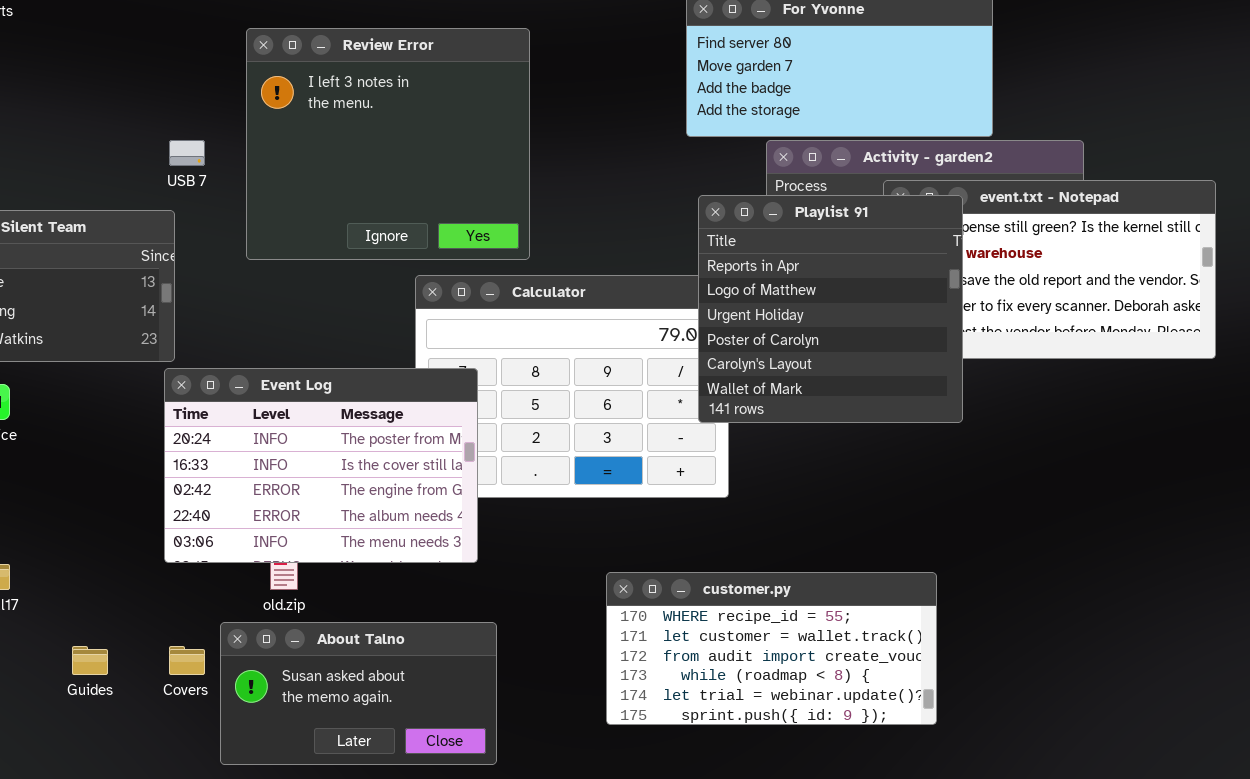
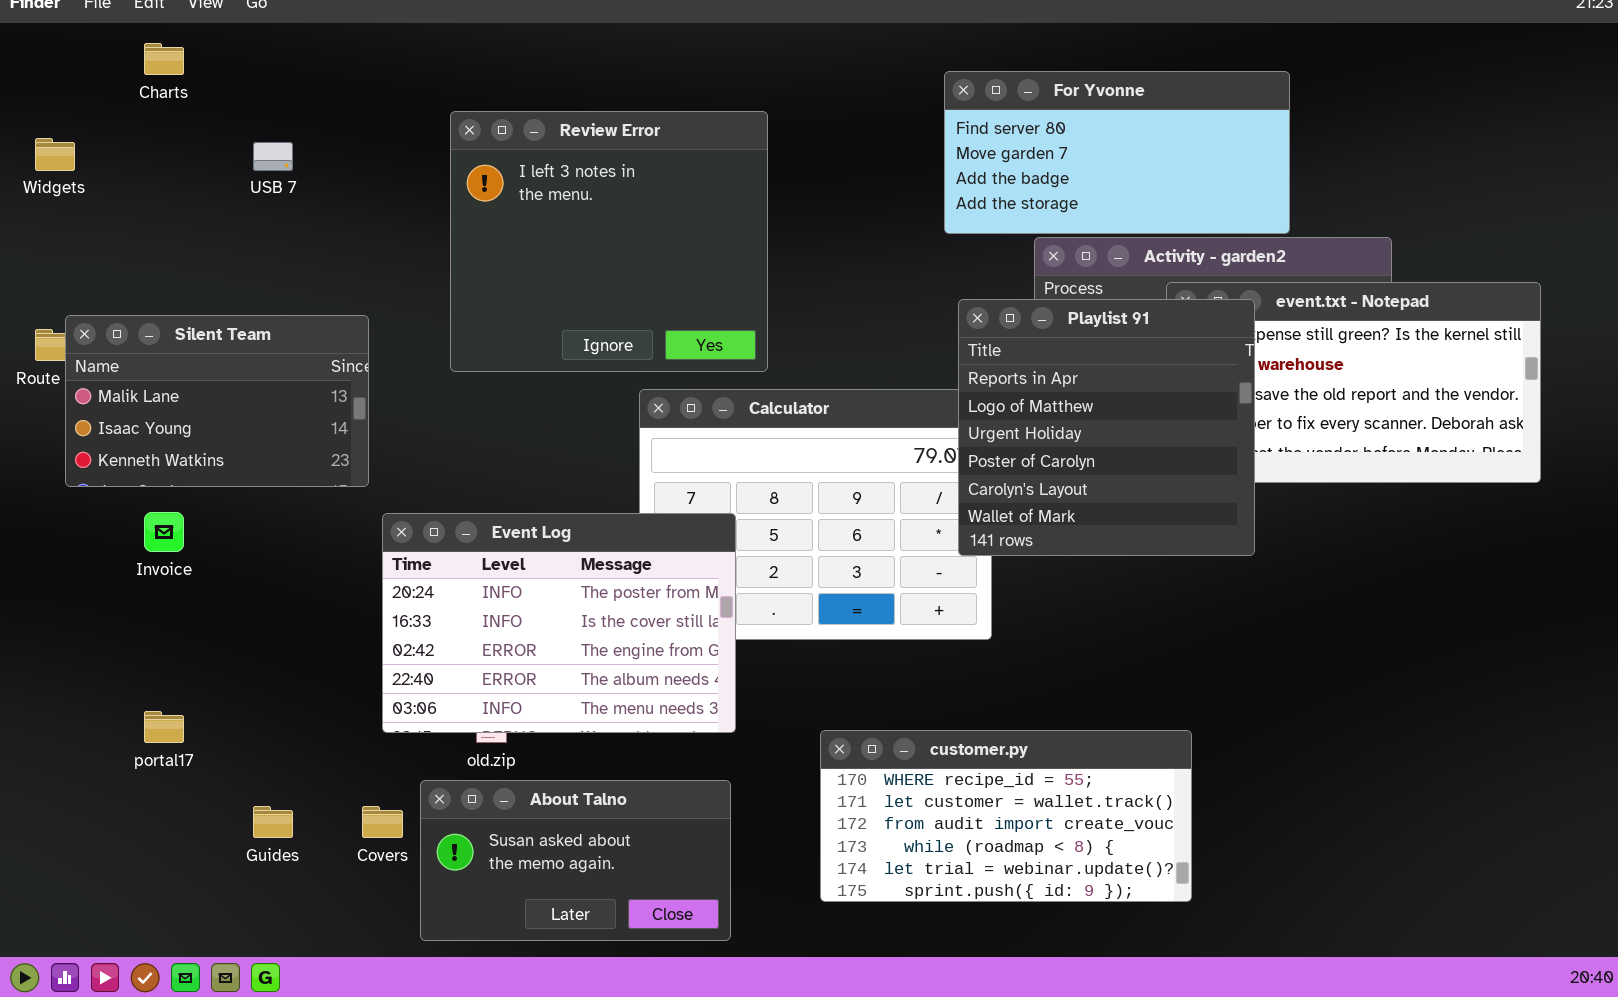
USB 7: [169,140,205,166] -> [253,142,293,171], moved
Event Log: [164,368,478,563] -> [382,513,736,733], moved
customer.py: [606,572,937,725] -> [820,730,1192,902], moved

